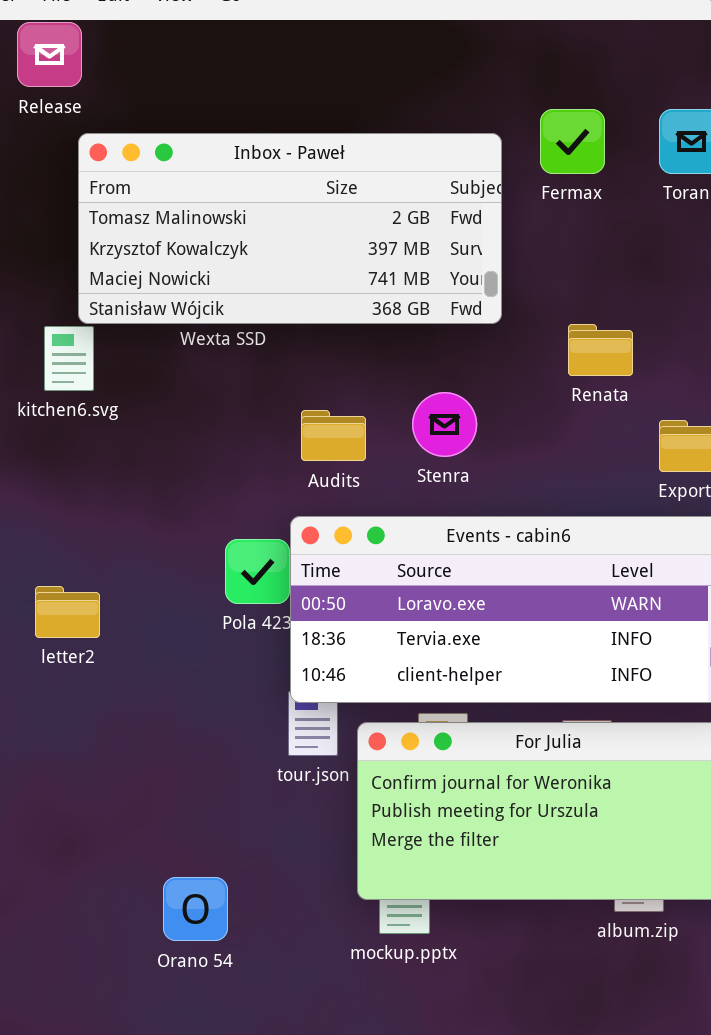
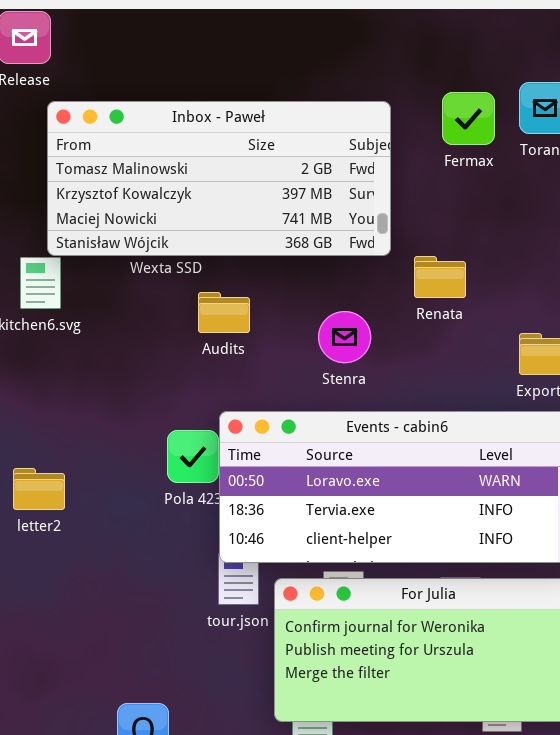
Fermax: [540,109,605,174] -> [442,92,495,145], moved
Renata: [568,324,633,376] -> [414,256,466,298], moved
Audits: [301,410,366,461] -> [198,292,250,333], moved

